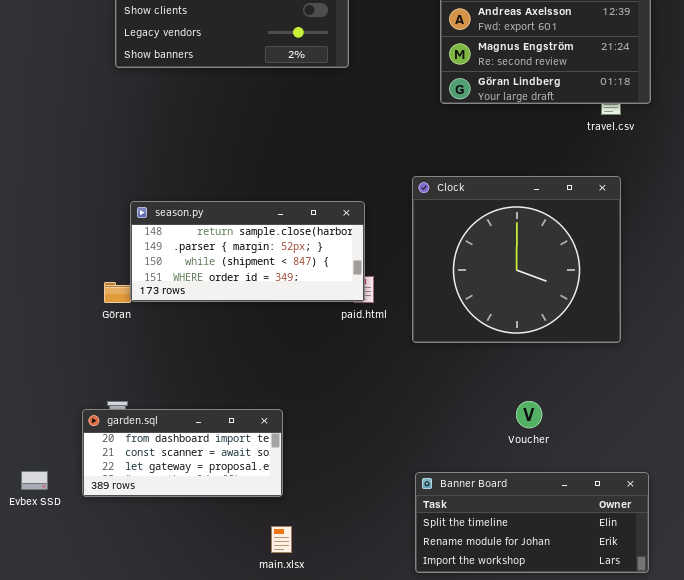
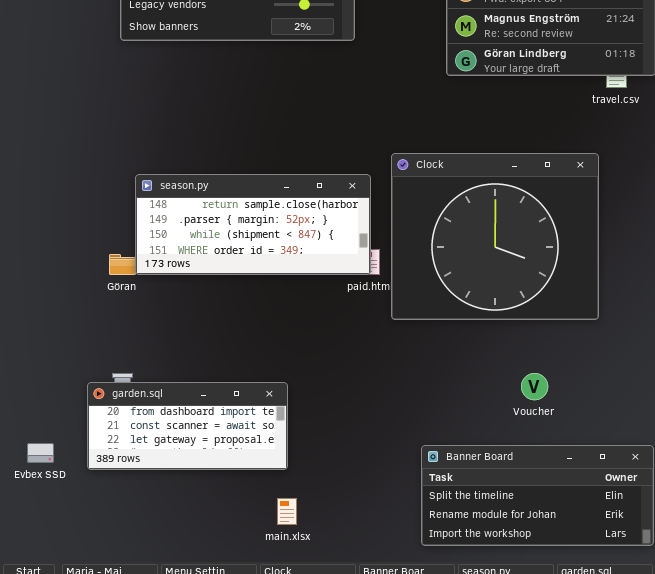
Clock: [412,176,621,343] -> [391,153,599,320], moved

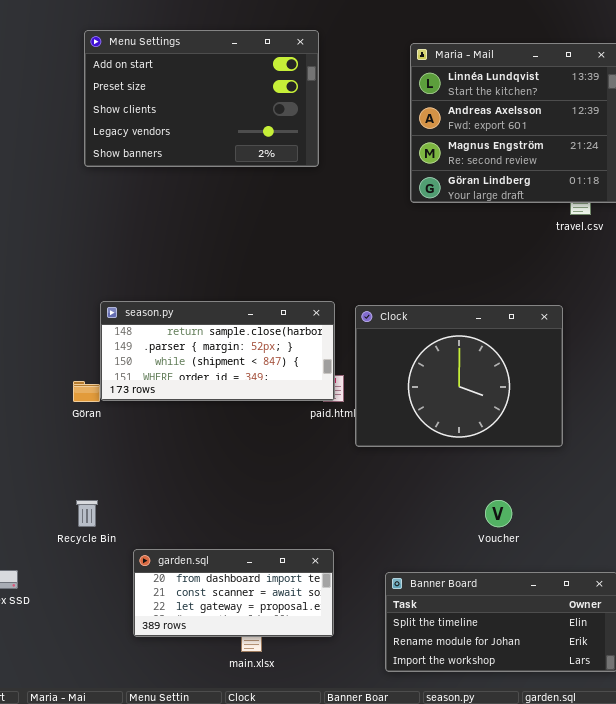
Clock: [391,153,599,320] -> [355,305,563,447], resized
garden.sql: [87,382,288,470] -> [133,549,334,637], moved

